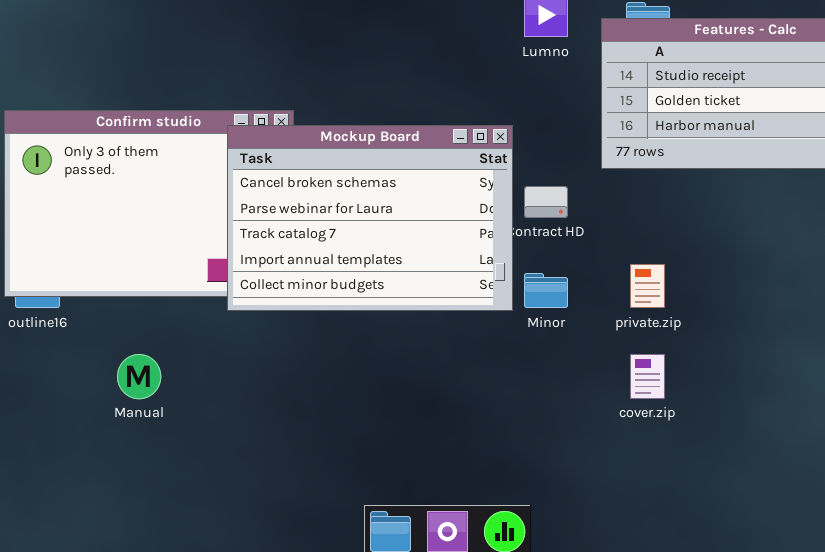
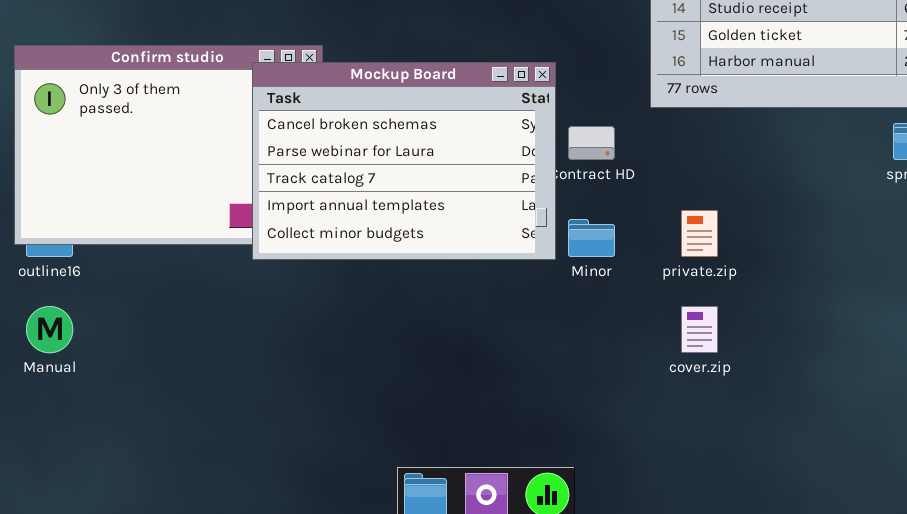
Manual: [117,354,161,399] -> [26,306,73,353], moved

